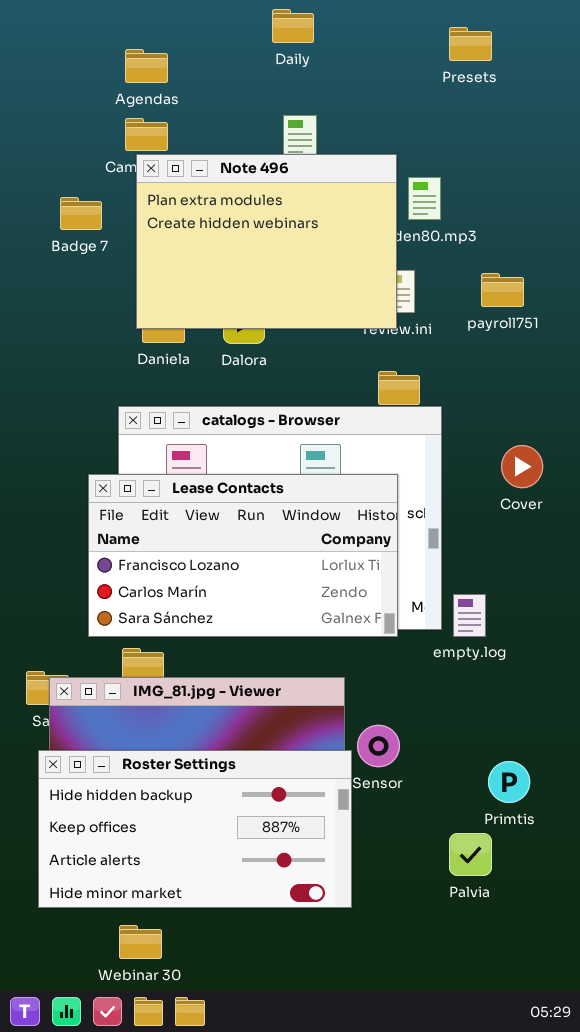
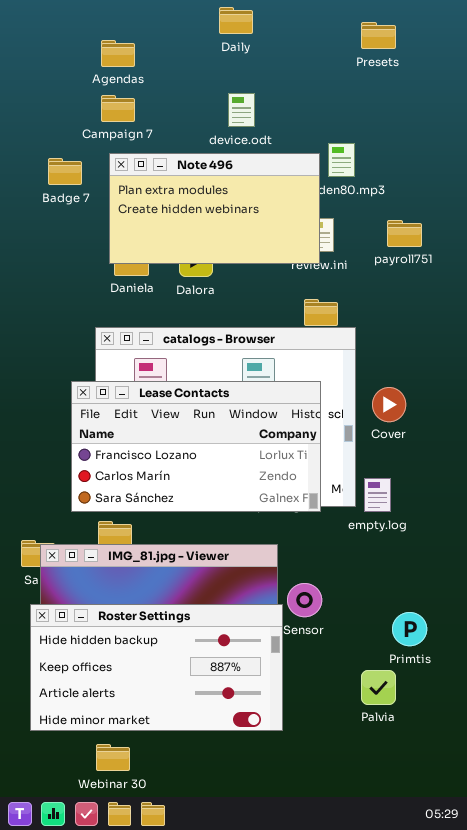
Note 496: [136,154,397,329] -> [109,153,320,264], resized
Cover: [501,445,543,488] -> [372,387,406,422], moved

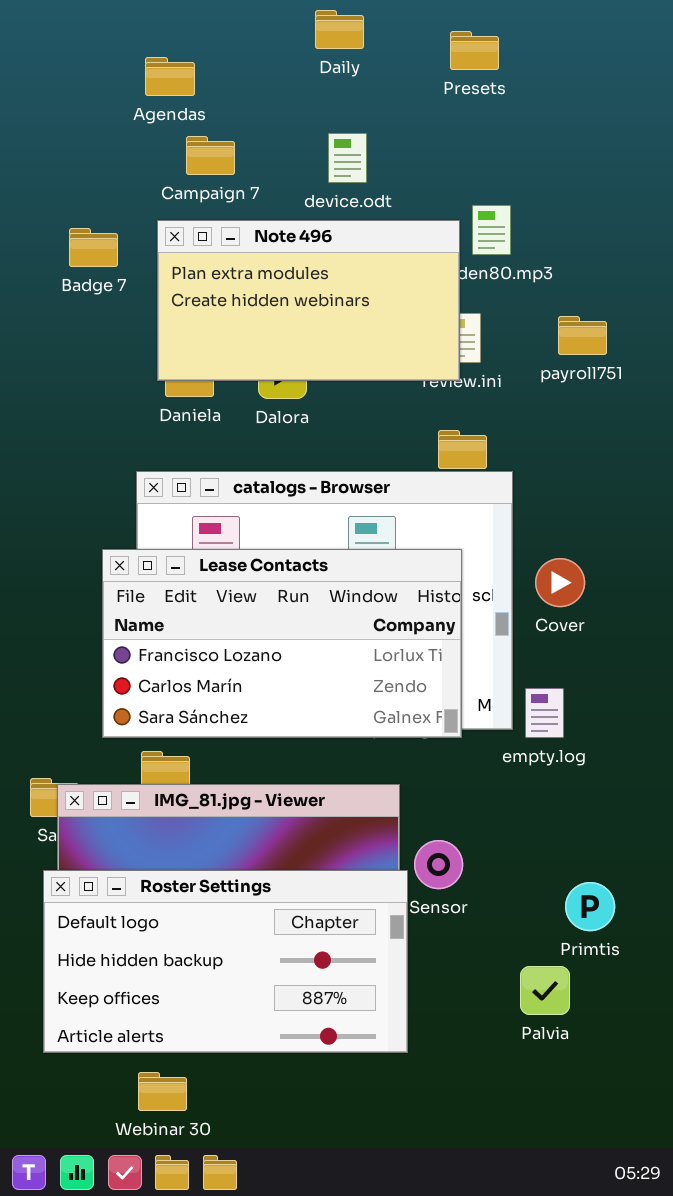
Presets: [361,22,396,49] -> [450,31,499,70], moved
Campaign 7: [101,95,135,122] -> [186,136,235,175], moved
Roster Settings: [30,604,283,731] -> [43,870,408,1053], scrolled up 1 row

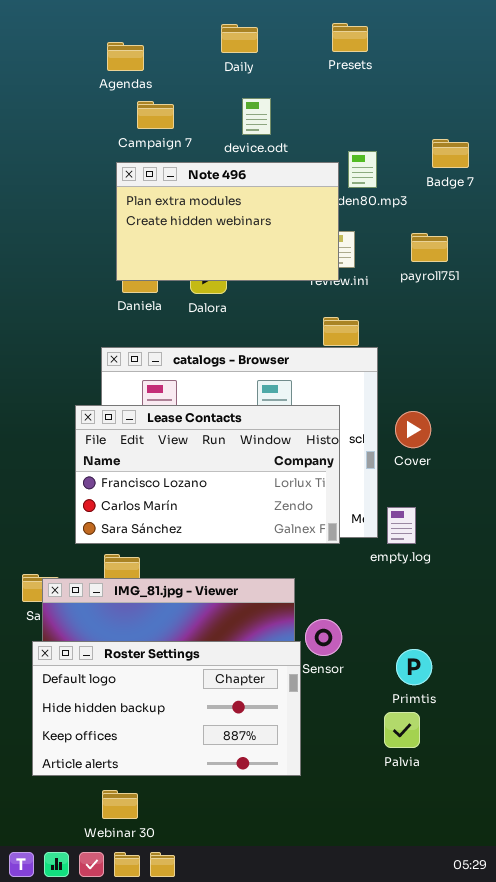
Daily: [315,10,364,49] -> [221,24,258,53], moved
Badge 7: [69,228,118,267] -> [432,139,469,168], moved
Primtis: [565,882,615,931] -> [396,649,432,685], moved

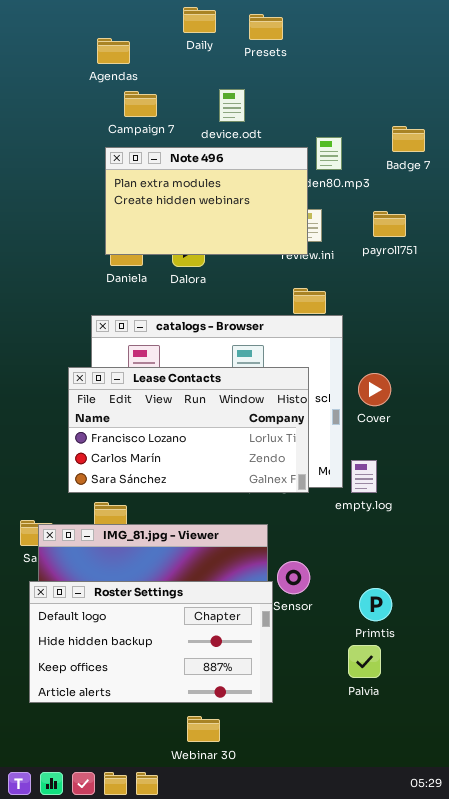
Presets: [332,23,368,52] -> [249,14,283,40], moved
Daily: [221,24,258,53] -> [183,7,216,33], moved
Webinar 30: [102,790,138,819] -> [187,716,220,742], moved

